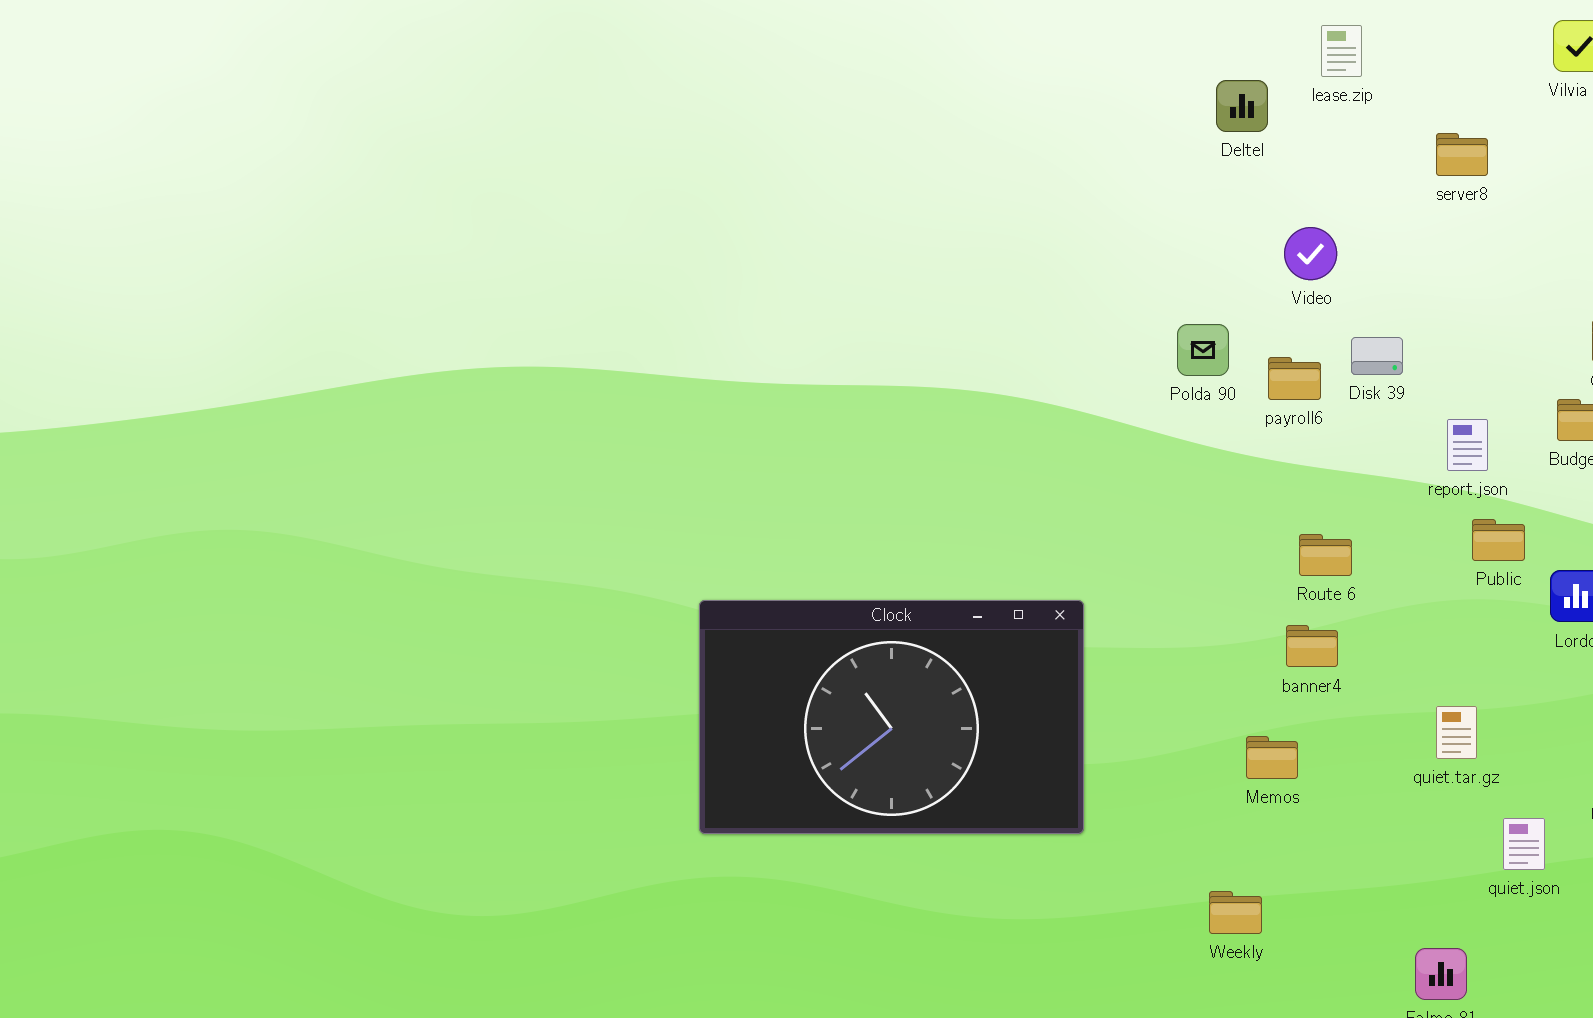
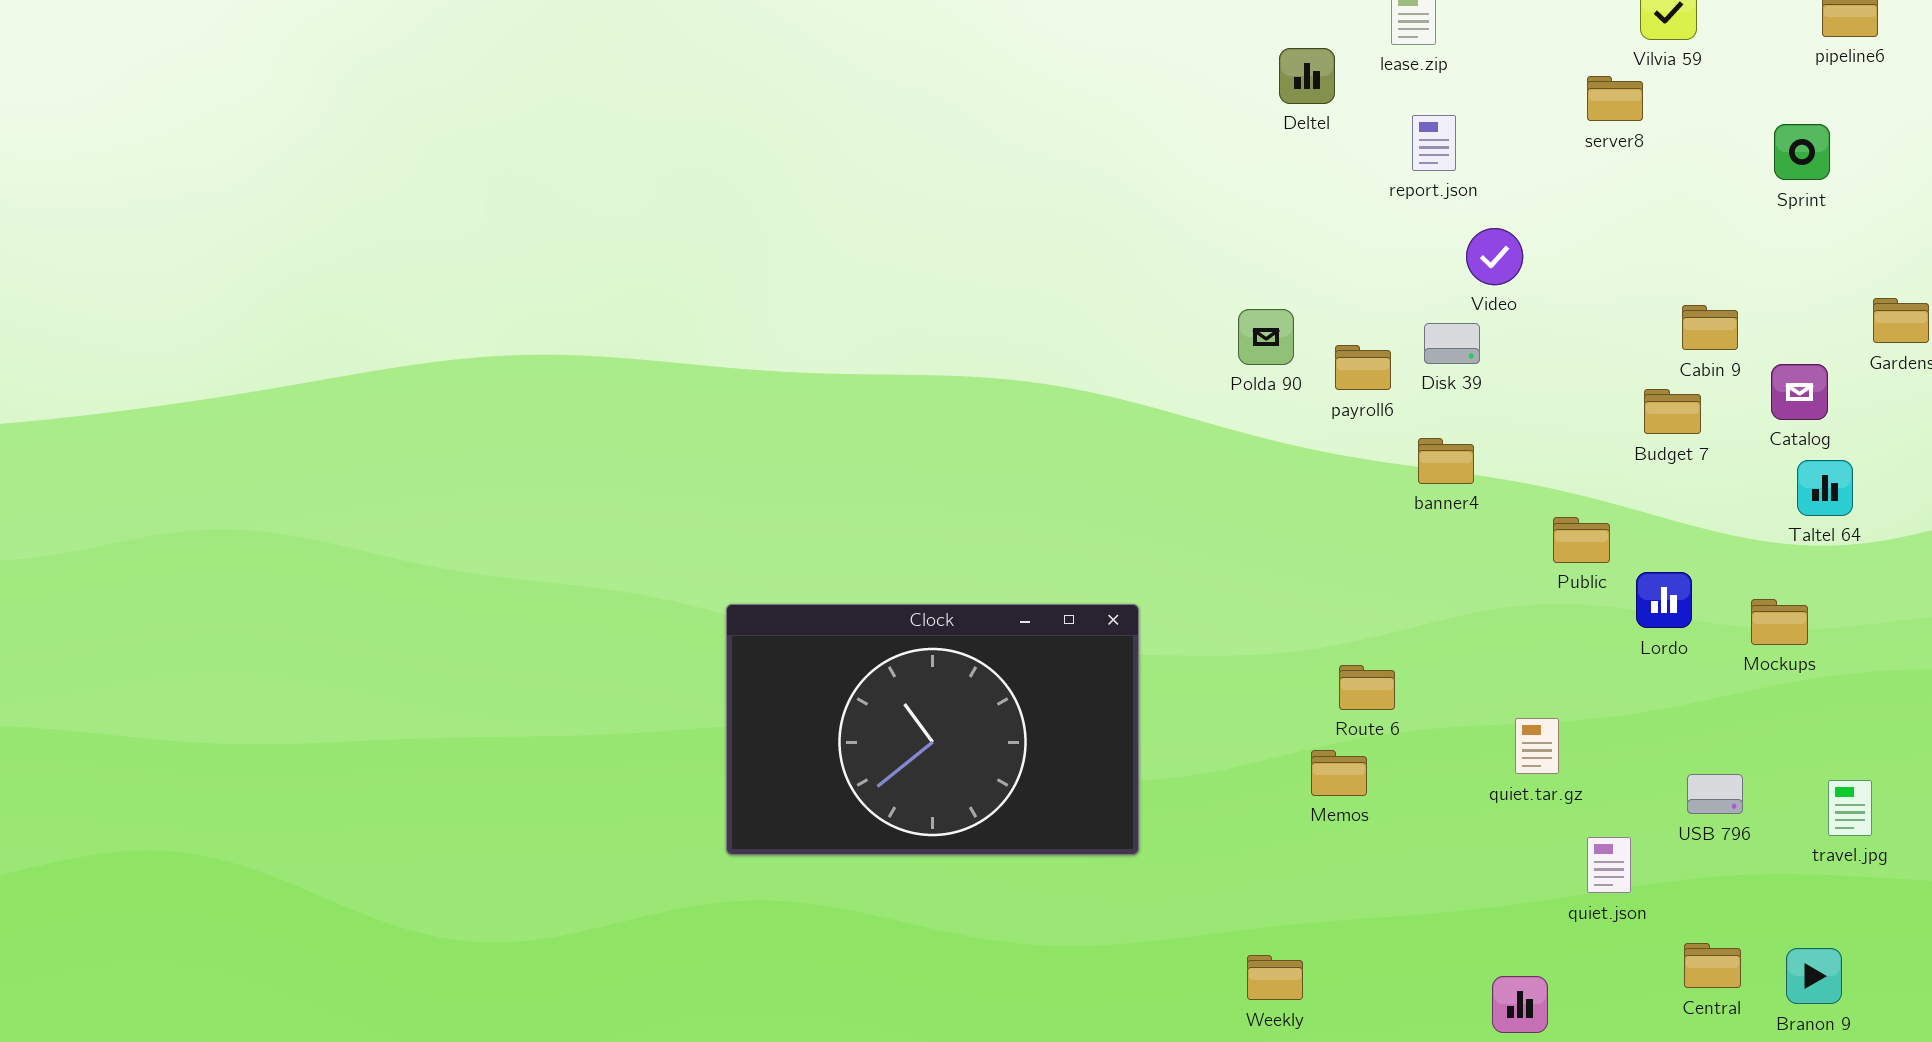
server8: [1436,133,1488,176] -> [1587,76,1643,121], moved
Video: [1284,227,1337,280] -> [1466,228,1523,285], moved
report.json: [1447,419,1488,471] -> [1412,115,1456,171], moved
Route 6: [1299,534,1352,576] -> [1339,665,1395,710], moved
banner4: [1286,625,1338,667] -> [1418,438,1474,484], moved
Weekly: [1209,891,1262,934] -> [1247,955,1303,1000], moved

